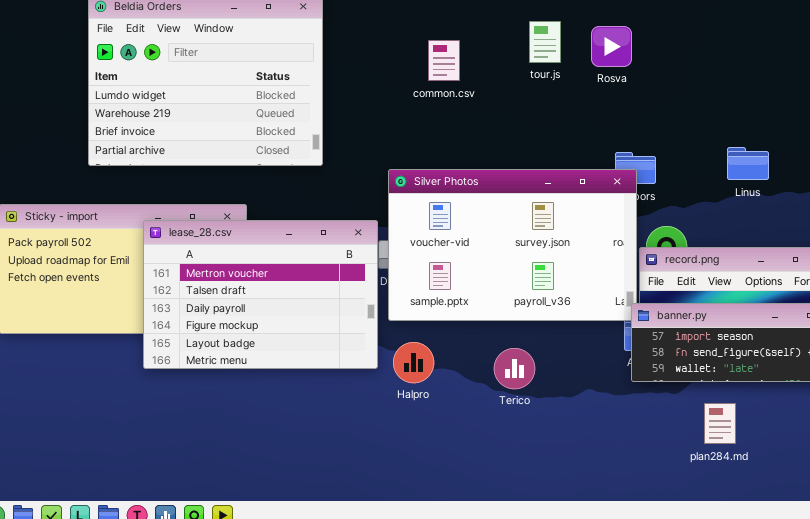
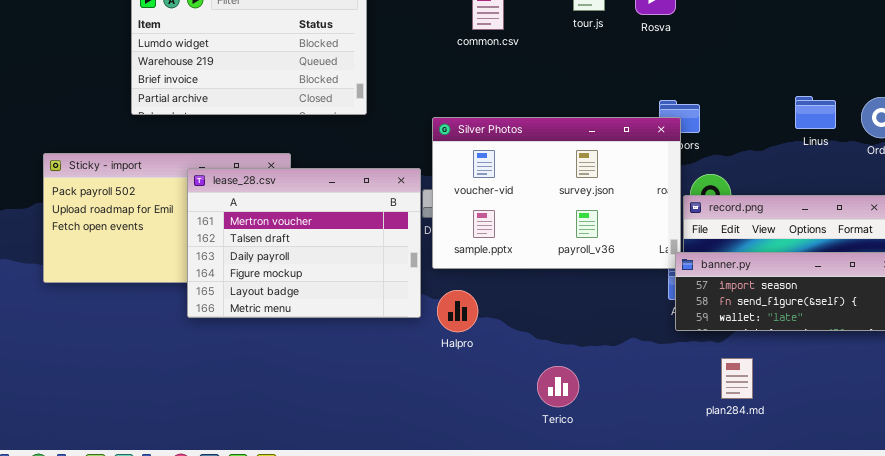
Linus: [727,147,769,180] -> [795,96,836,129], moved
Terico: [494,348,535,389] -> [537,366,579,407], moved
plan284.md: [704,403,736,444] -> [721,358,753,399], moved

